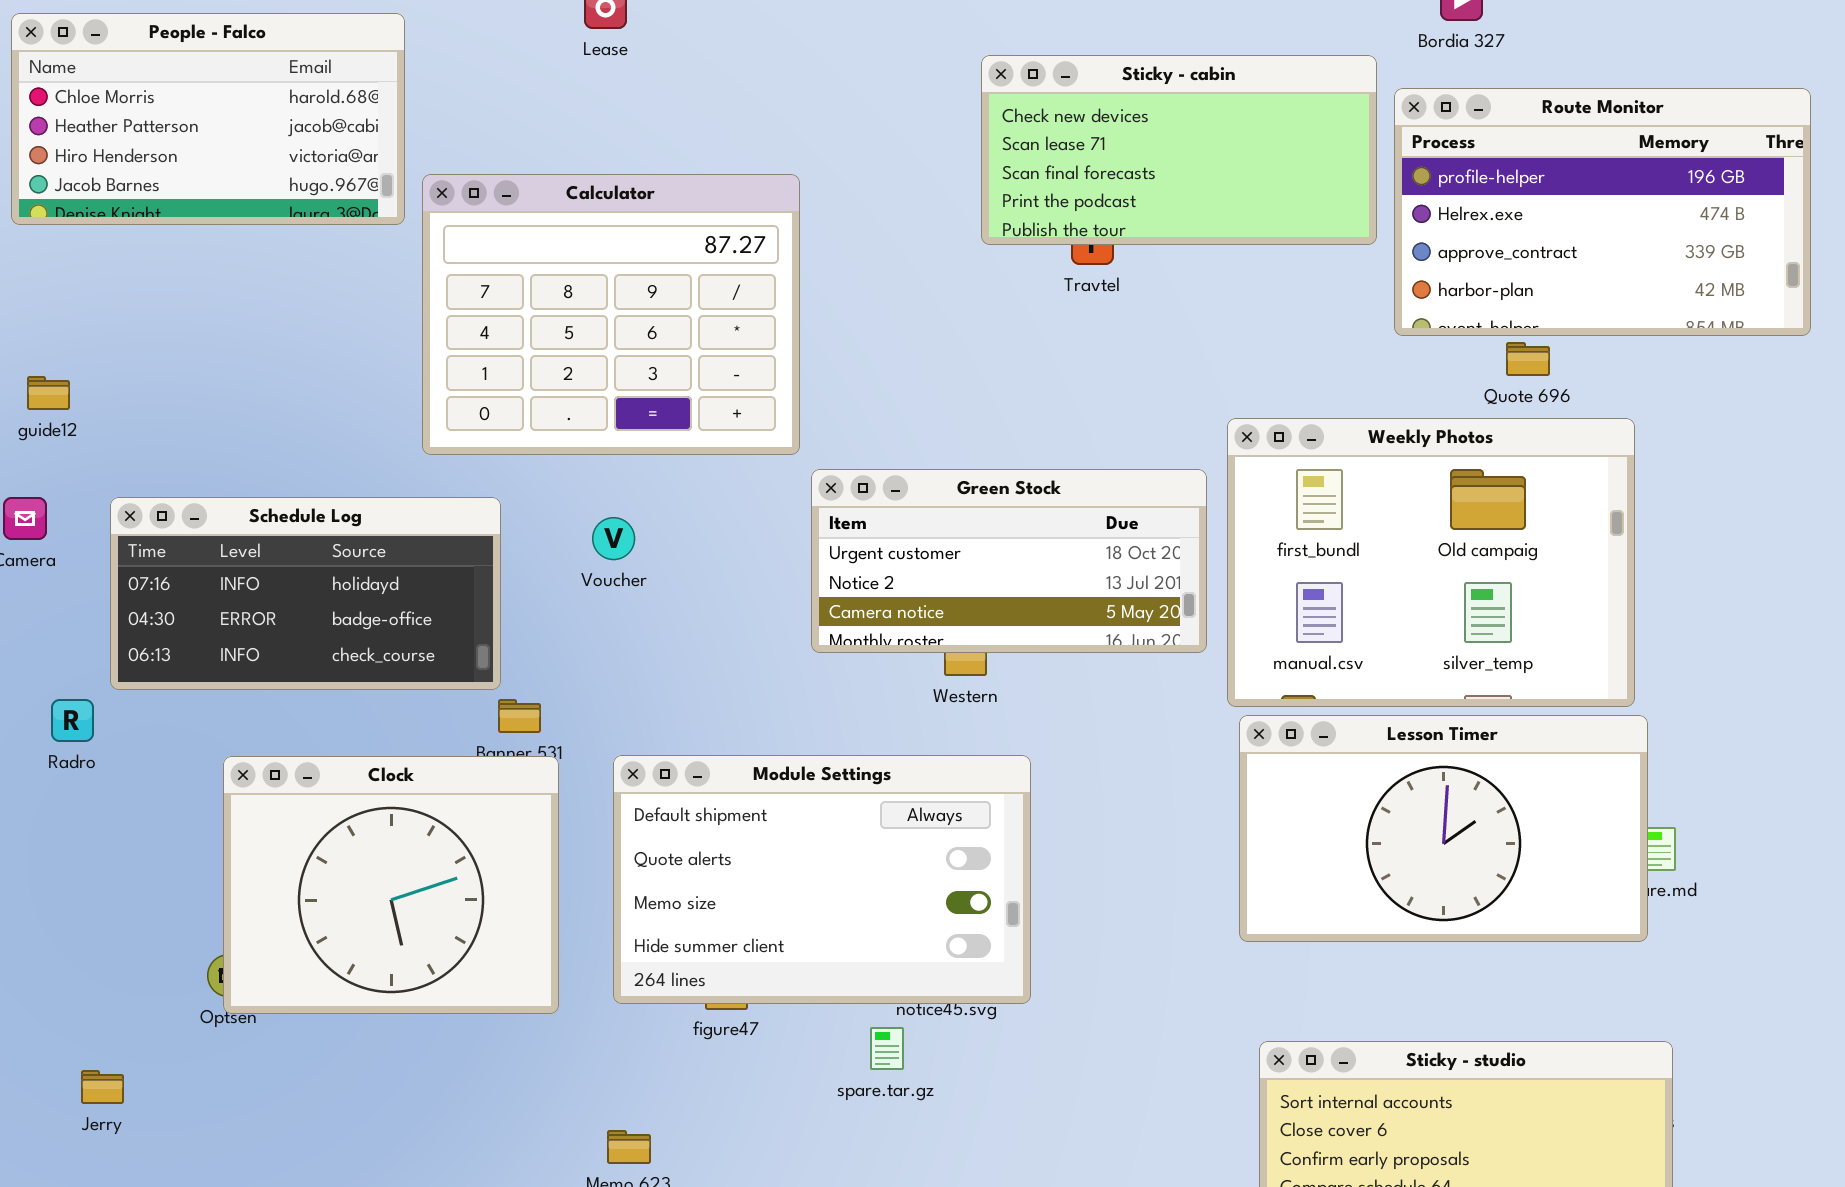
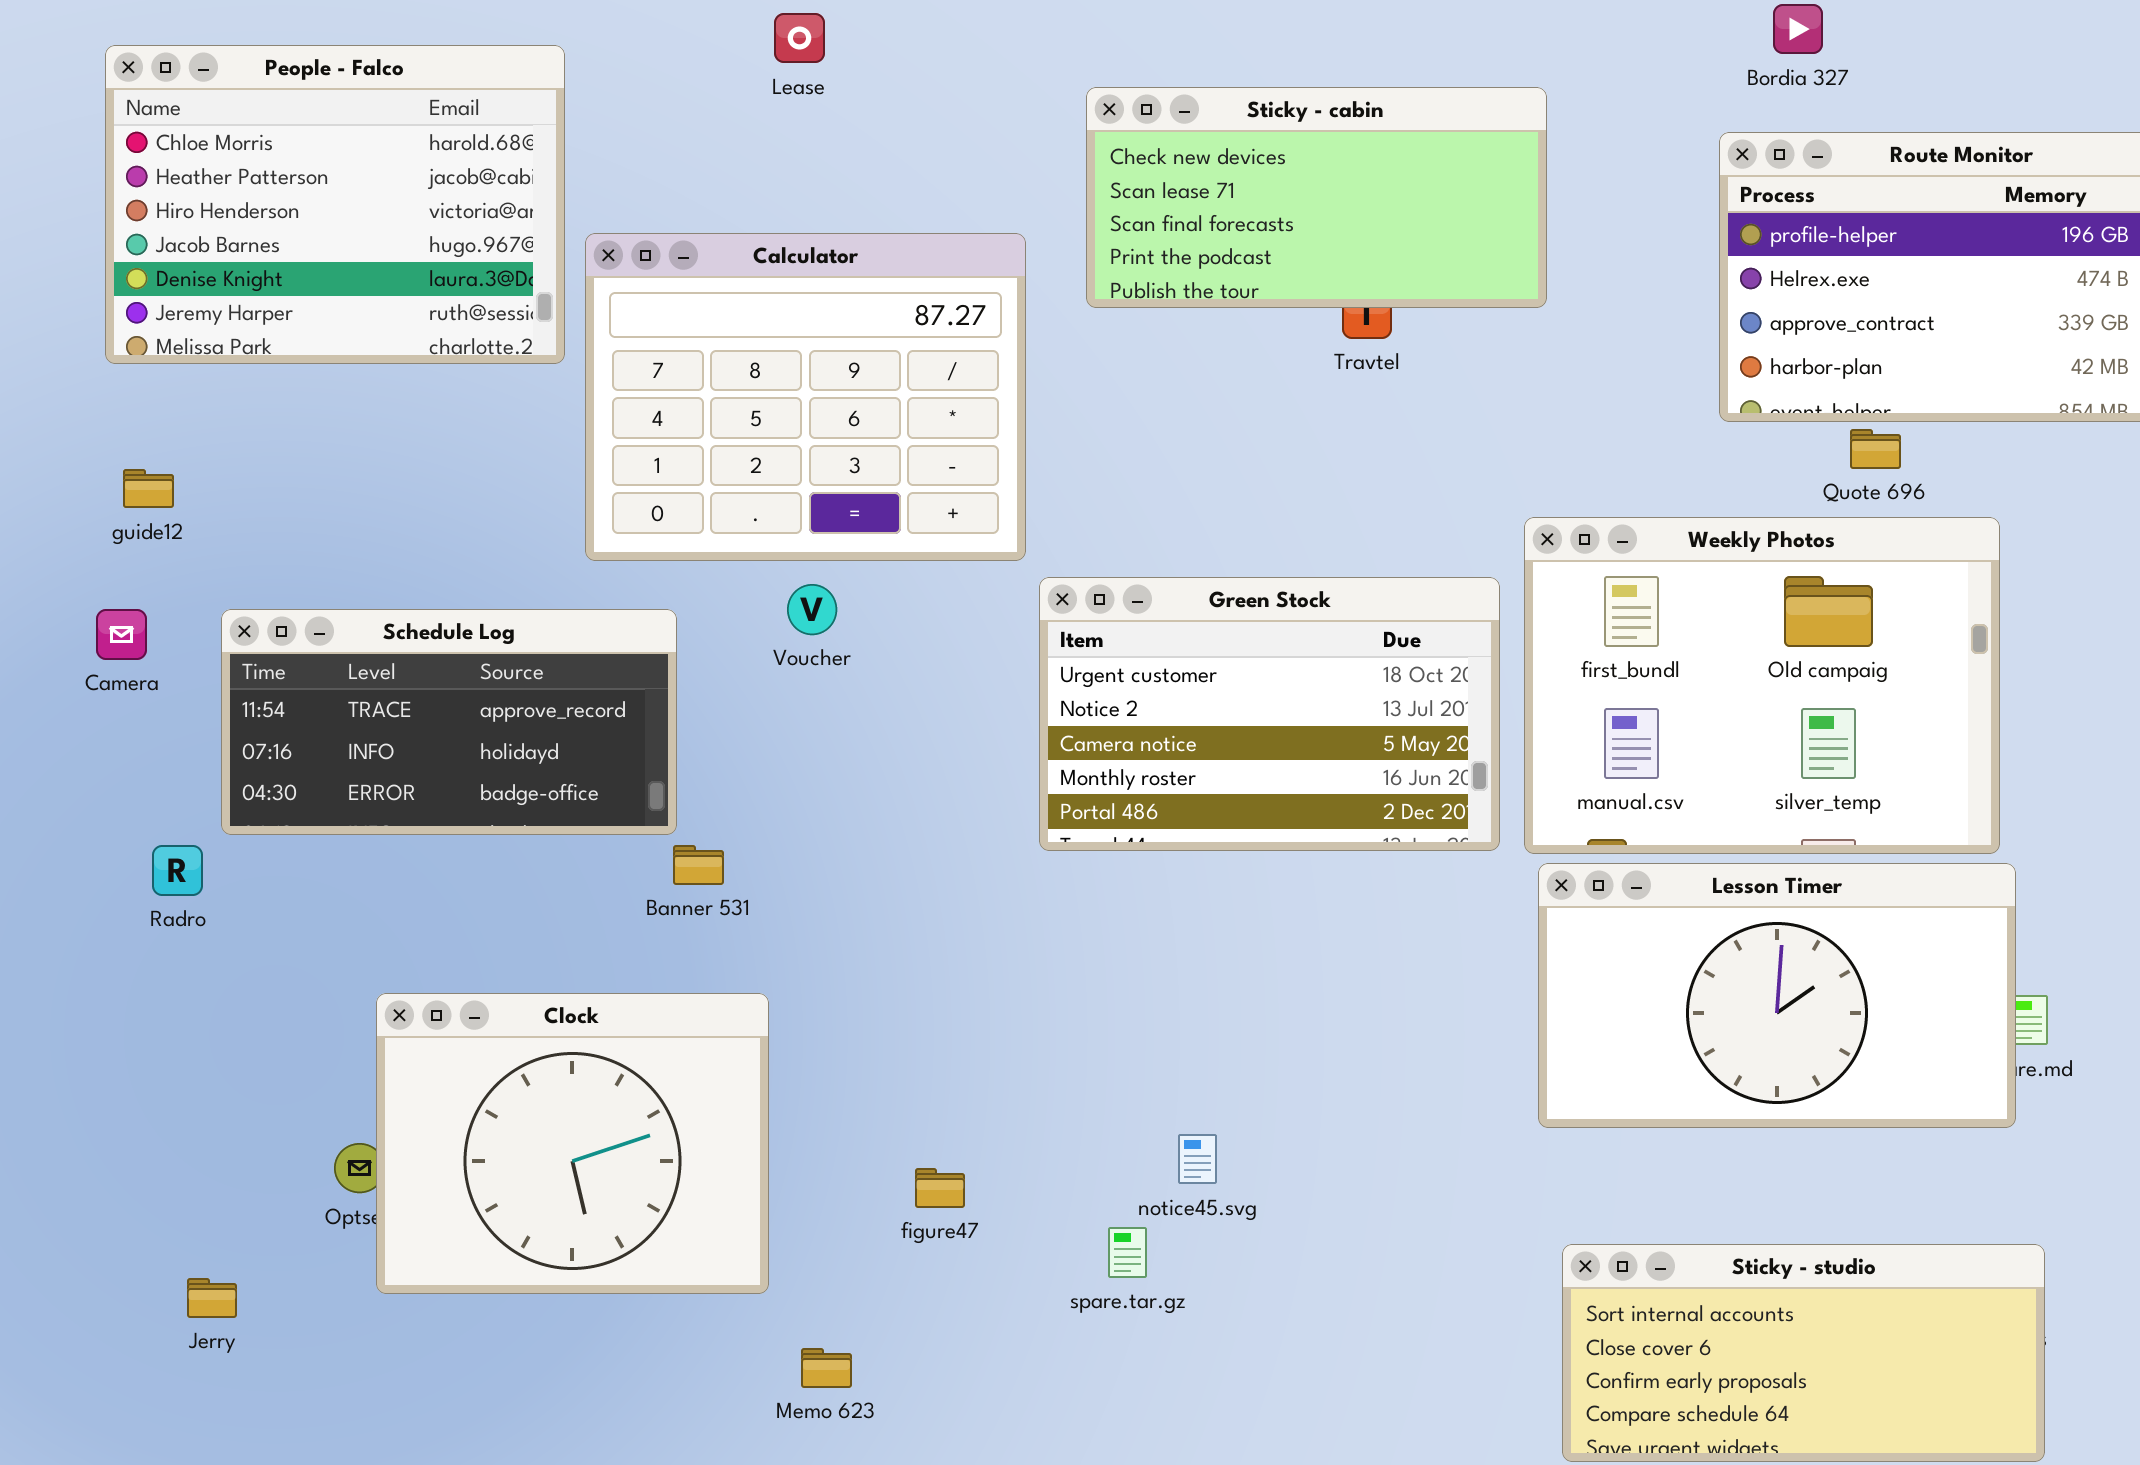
People - Falco: [11,13,405,225] -> [105,45,565,364], resized
Sticky - cabin: [981,55,1377,245] -> [1086,87,1547,308], moved
Green Stock: [811,469,1207,653] -> [1039,577,1500,851], resized
Schedule Log: [110,497,501,690] -> [221,609,677,835], scrolled up 1 row
Voucher: [592,517,635,560] -> [787,584,837,635], moved
Module Settings: [613,755,1031,1004] -> none, closed
Clock: [223,756,559,1014] -> [376,993,769,1294], moved

